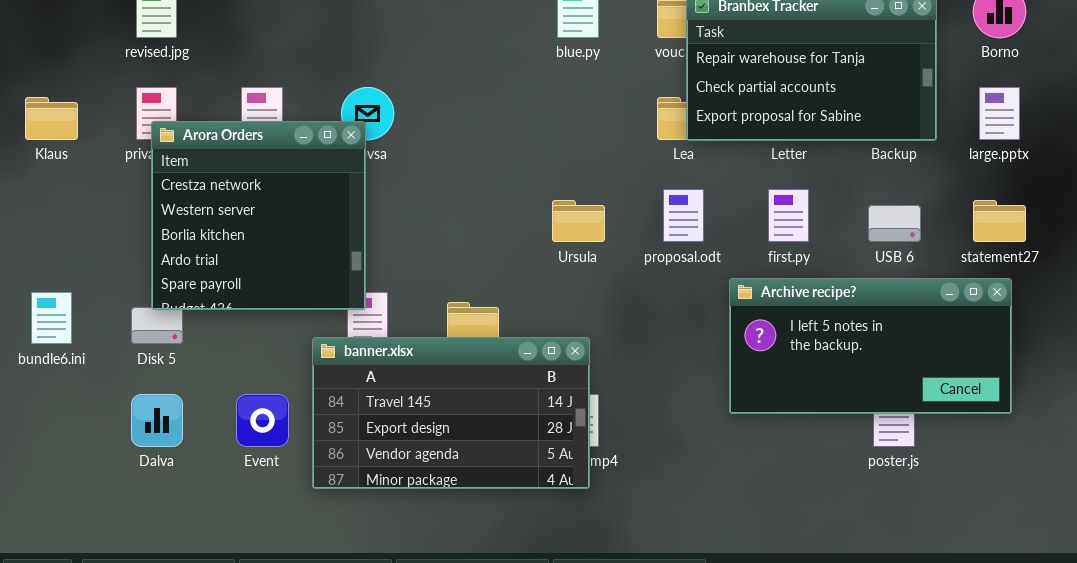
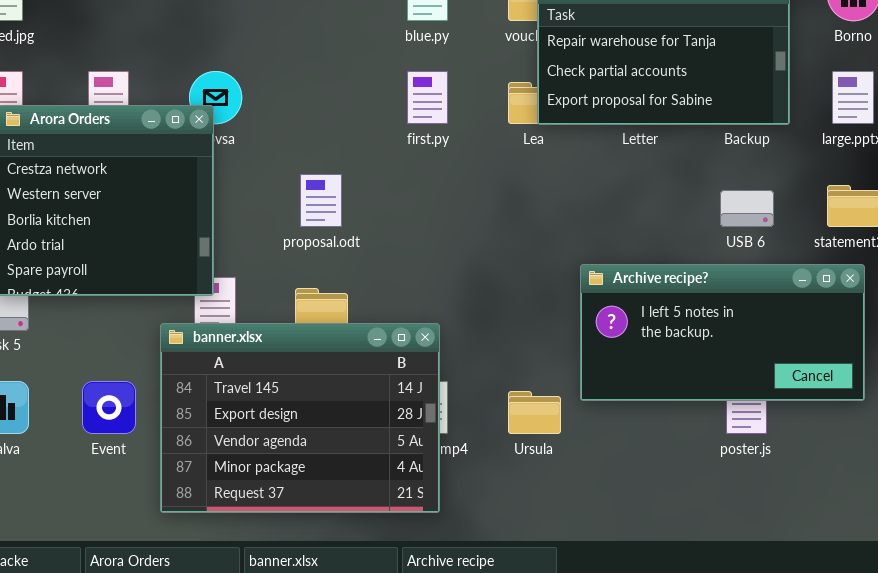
proposal.odt: [663,189,704,242] -> [300,174,342,227], moved
first.py: [768,189,809,242] -> [407,71,448,124], moved
Ursula: [552,200,605,242] -> [508,391,561,434], moved
banner.xlsx: [312,337,590,489] -> [160,323,440,513], resized

